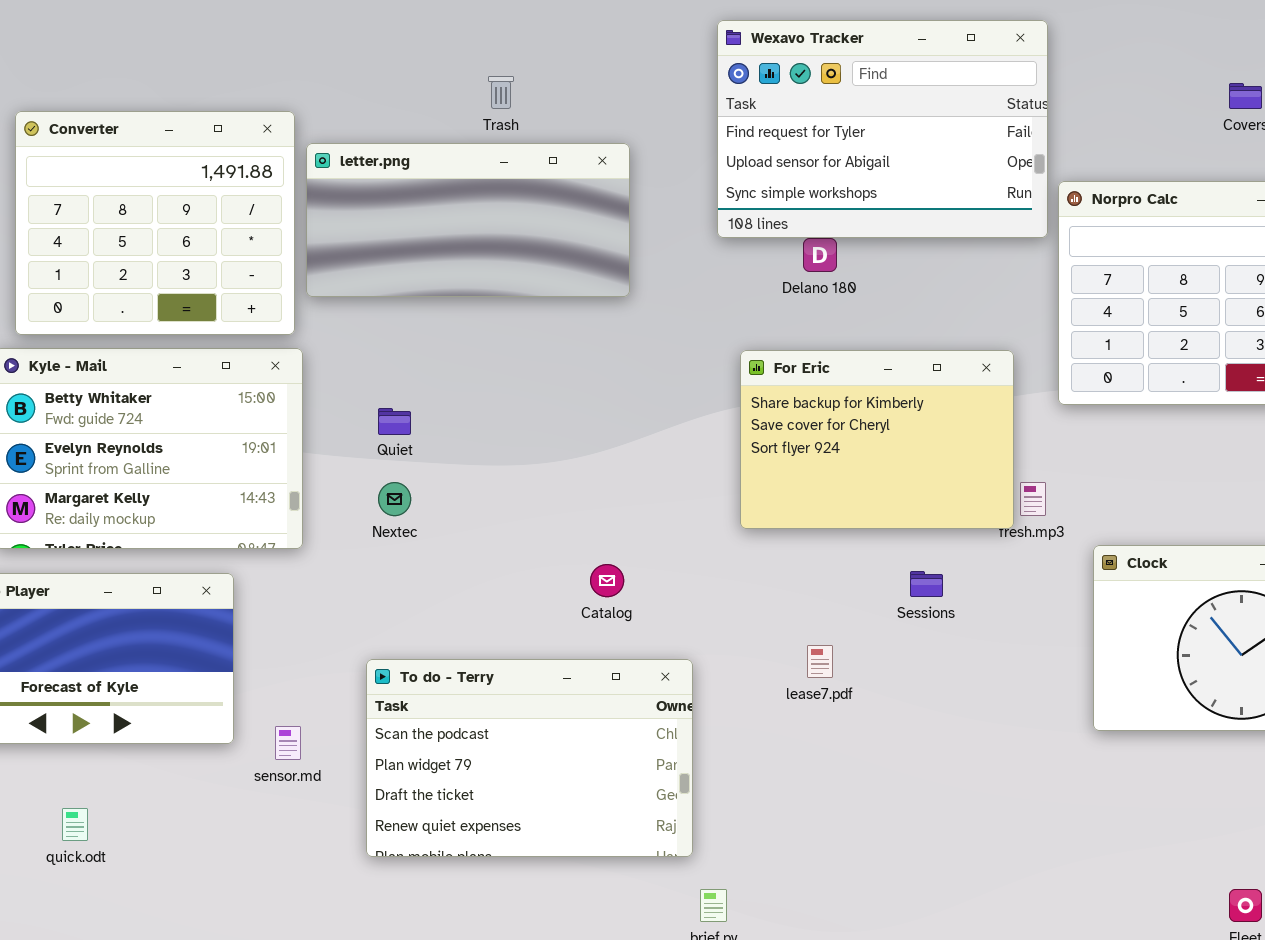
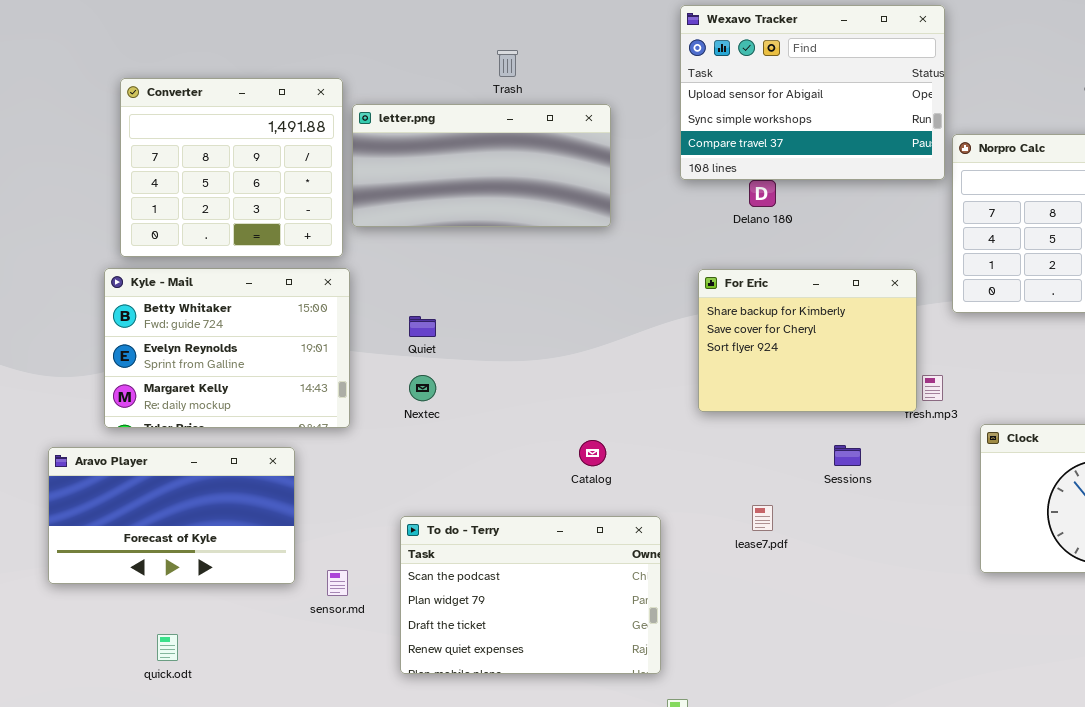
Wexavo Tracker: [717,20,1048,238] -> [680,5,945,180], scrolled down 1 row

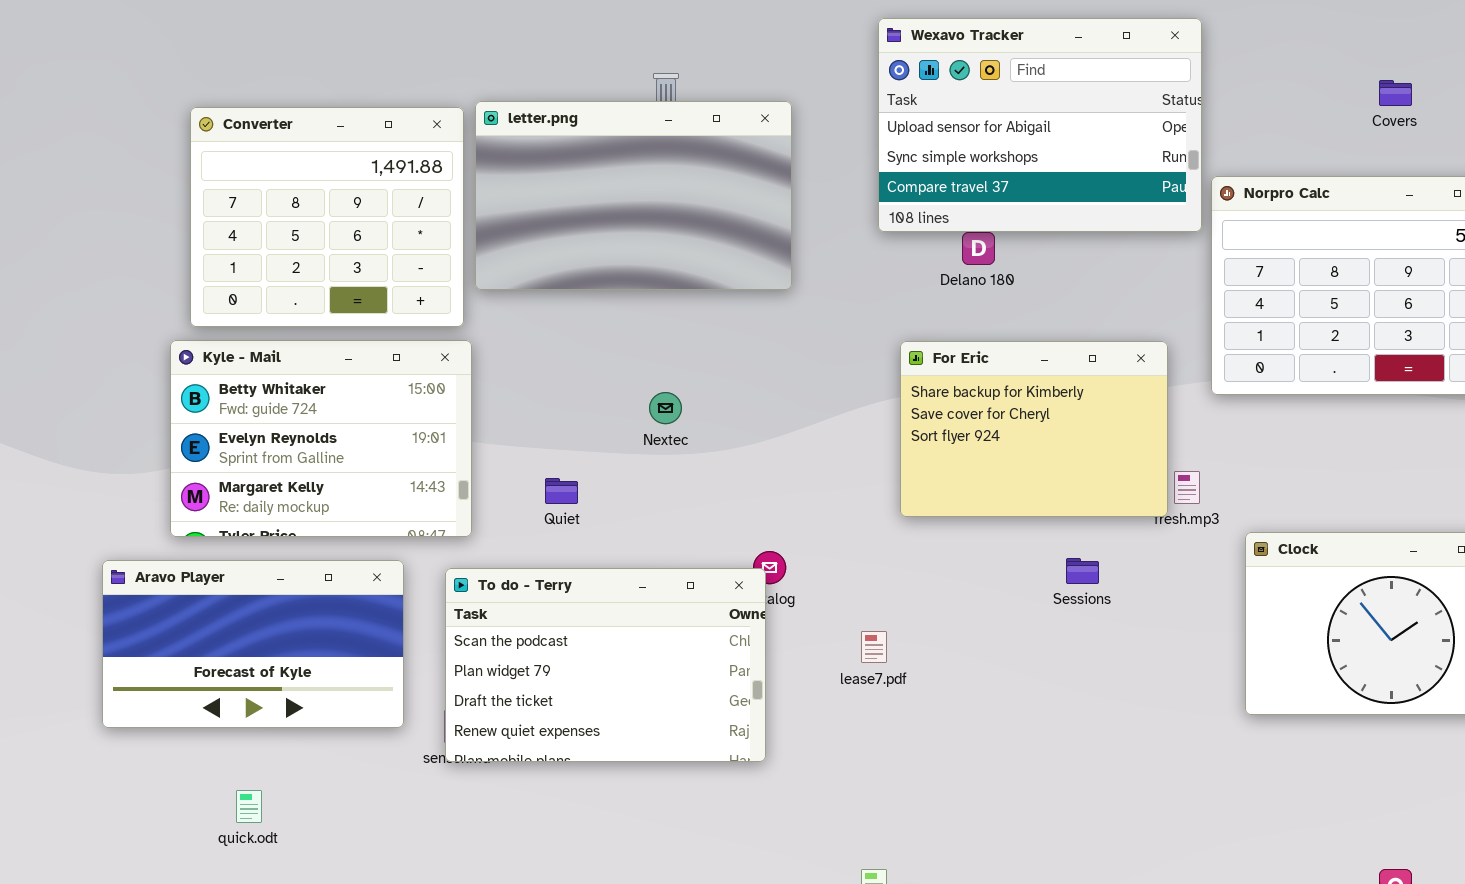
letter.png: [352,104,611,227] -> [475,101,792,290], resized
Quiet: [409,316,436,337] -> [545,478,578,504], moved
Nextec: [409,375,436,401] -> [649,392,682,424], moved
lease7.pdf: [752,505,773,531] -> [861,631,887,663], moved
To do - Terry: [400,516,661,674] -> [445,568,766,762], moved

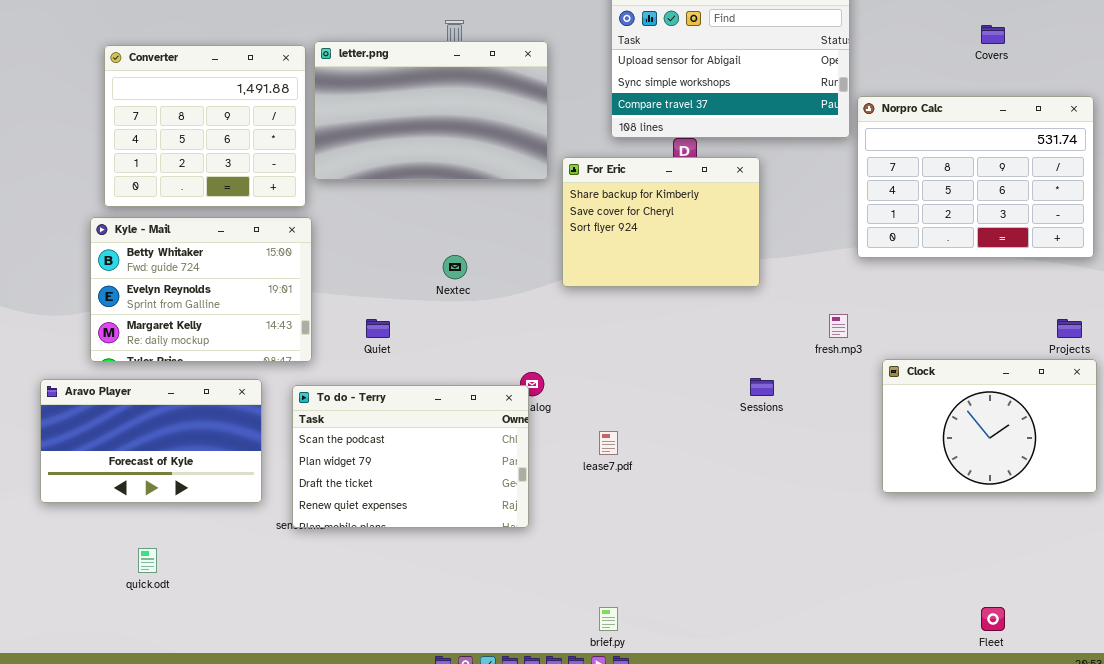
For Eric: [900,341,1168,517] -> [562,157,760,287], moved

